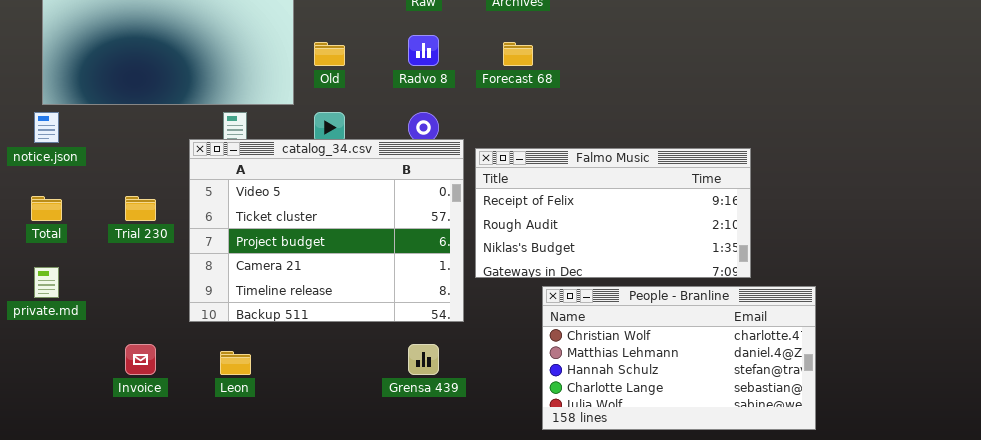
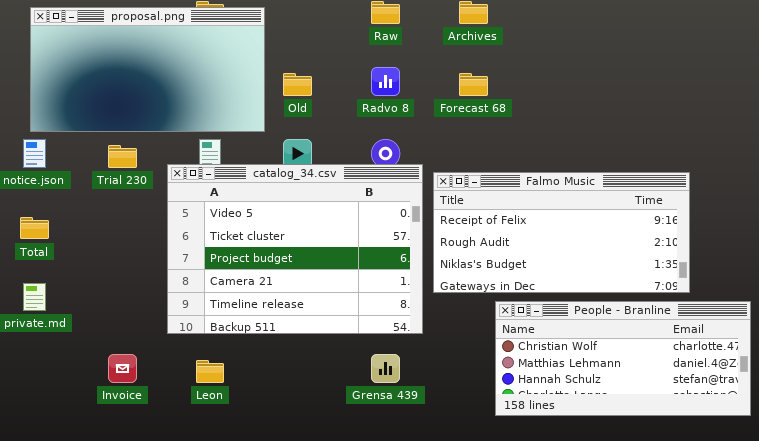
Trial 230: [125,196,156,221] -> [108,145,137,168], moved
People - Branline: [542,286,816,430] -> [495,301,751,416], resized

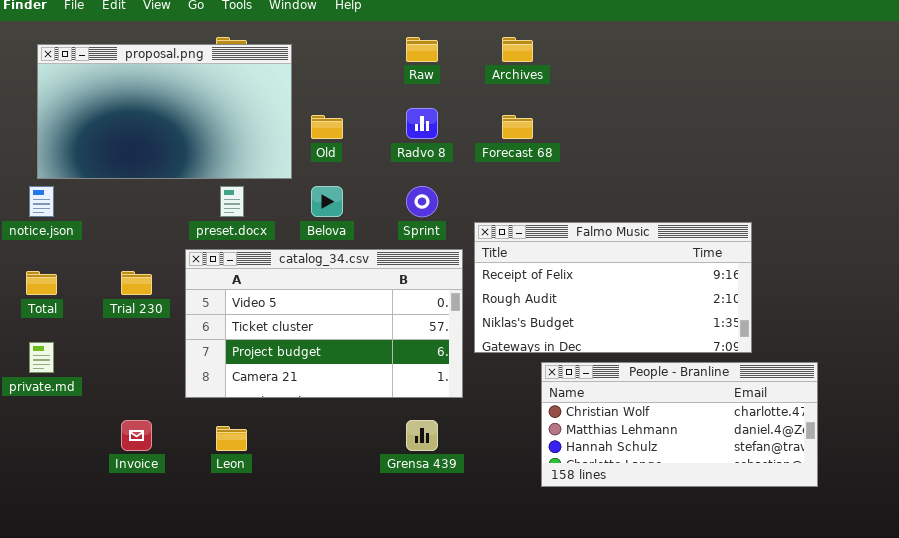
Trial 230: [108,145,137,168] -> [121,271,152,295], moved
catalog_34.csv: [167,164,423,334] -> [185,249,463,398], resized

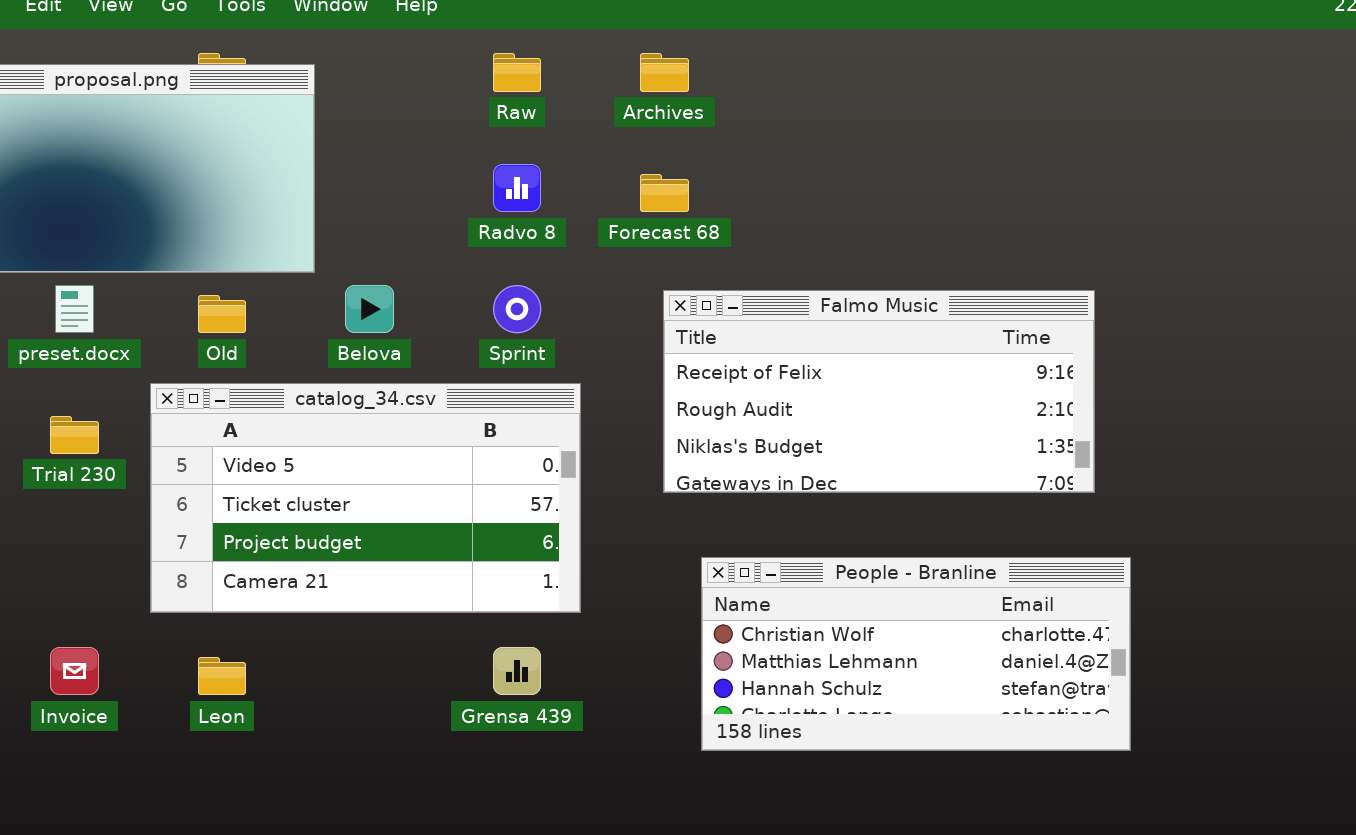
Old: [311,115,343,139] -> [198,295,246,333], moved
preset.docx: [220,186,244,217] -> [55,285,94,333], moved
Falmo Music: [474,222,752,353] -> [663,290,1095,493], moved

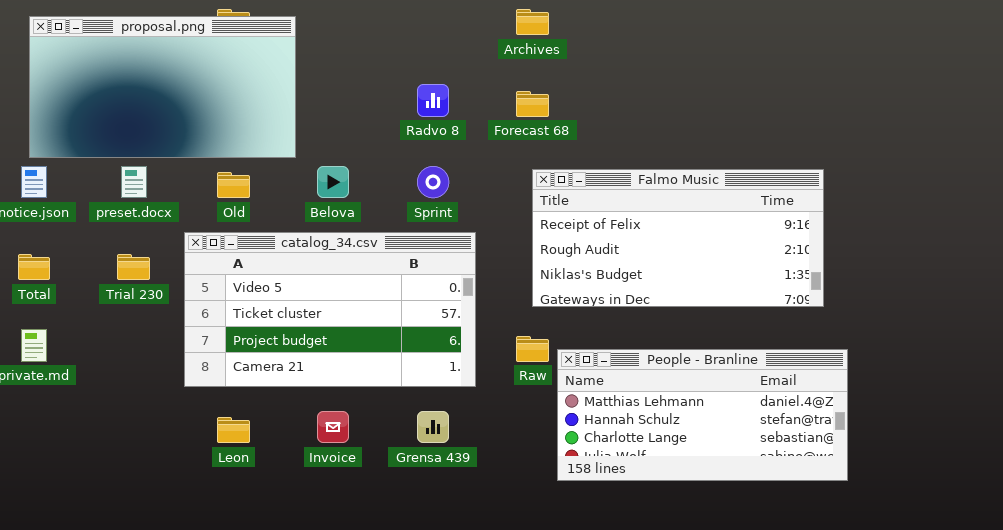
Raw: [493,53,541,92] -> [516,336,549,362], moved
People - Branline: [701,557,1131,751] -> [557,349,848,481], scrolled down 1 row
Invoice: [50,647,99,695] -> [317,411,349,443], moved

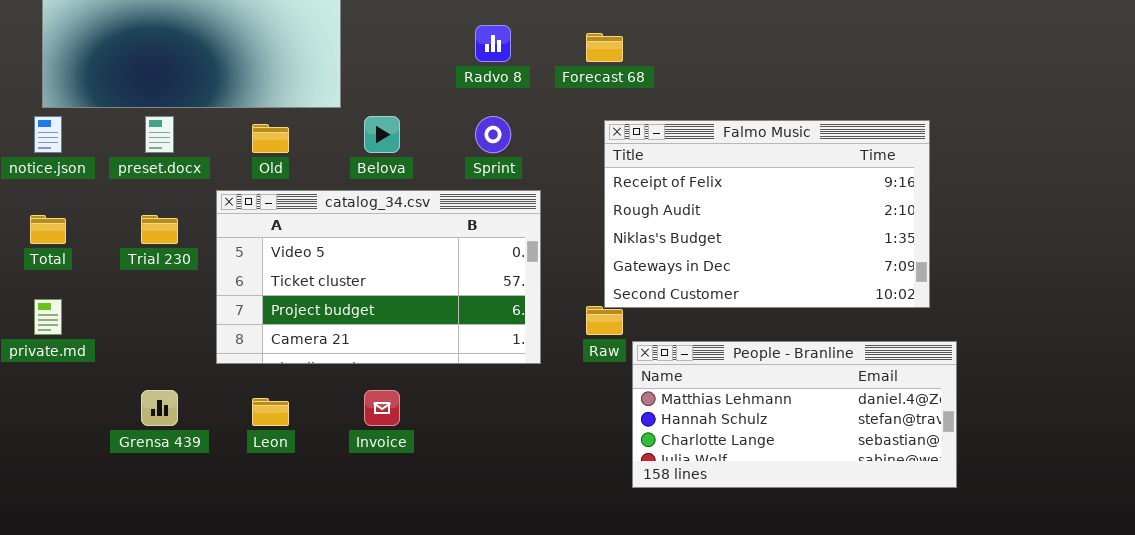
Falmo Music: [532,169,824,307] -> [604,120,930,308], resized
People - Branline: [557,349,848,481] -> [632,341,957,488], moved
Grensa 439: [417,411,449,443] -> [141,390,178,426], moved

